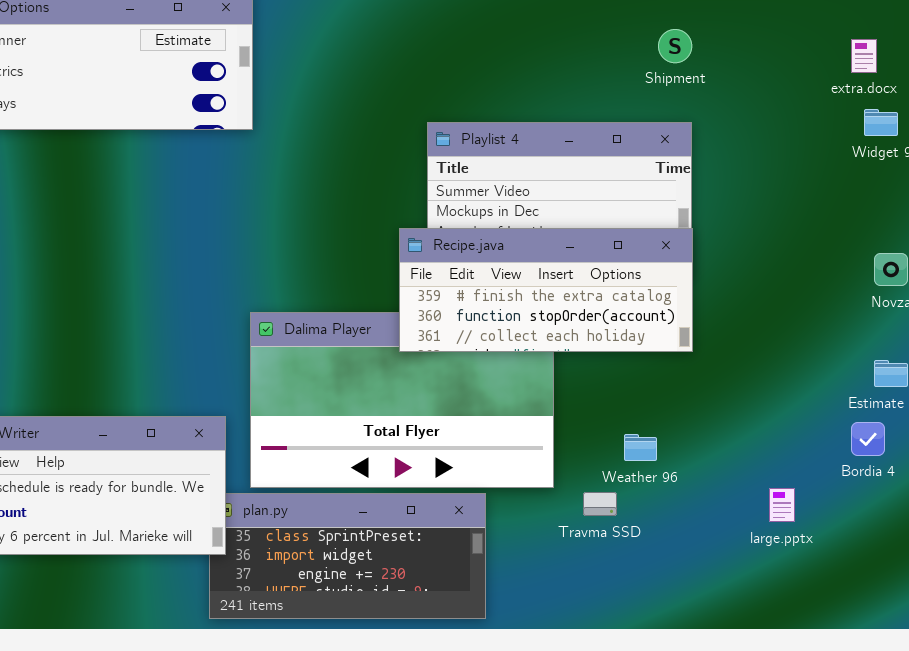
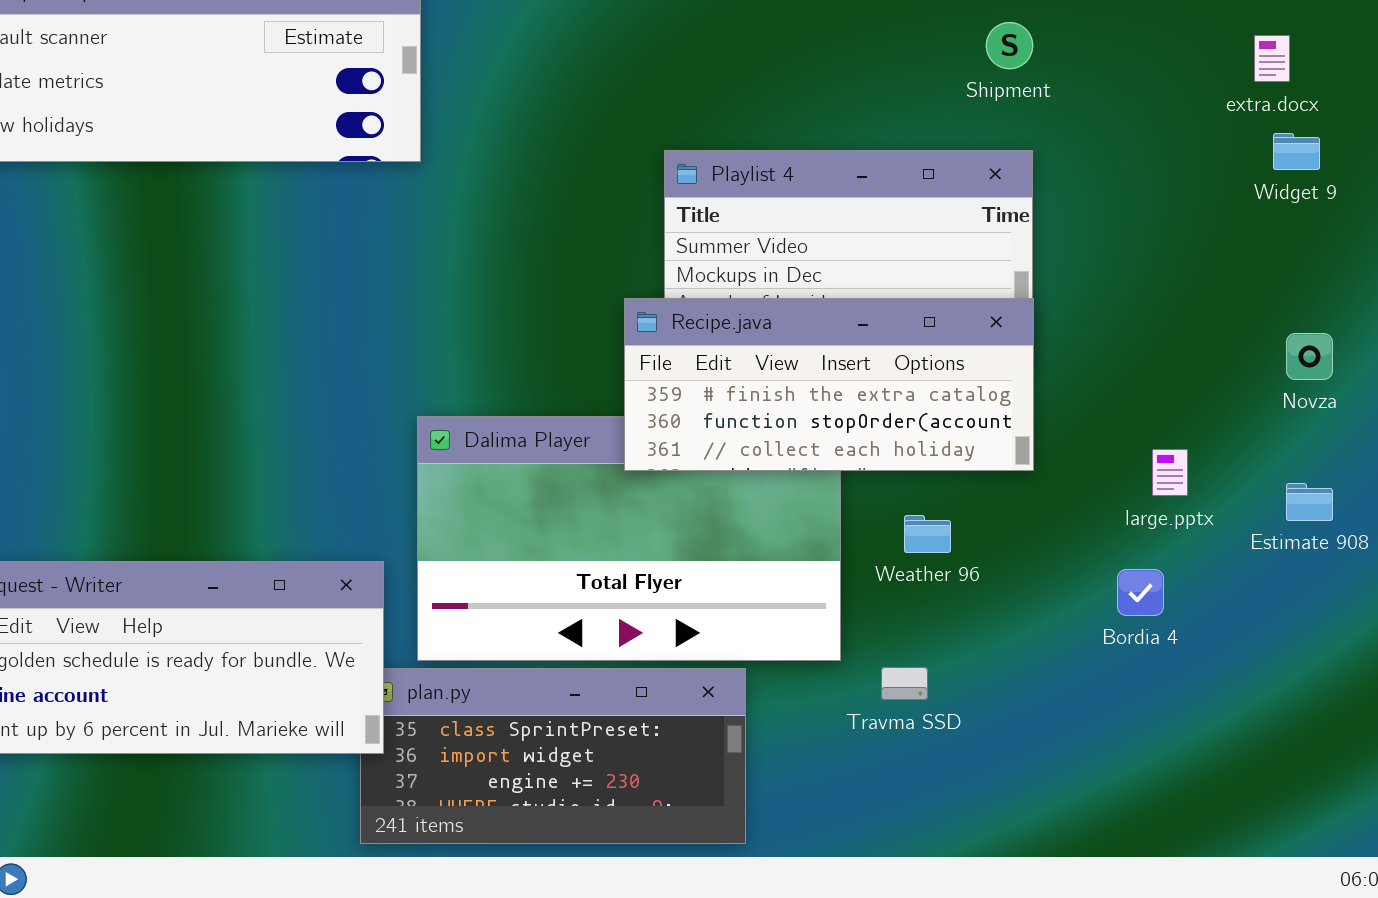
Bordia 4: [851,422,885,456] -> [1117,569,1164,616], moved
Weather 96: [624,434,657,461] -> [904,515,951,553], moved
large.pptx: [769,488,795,522] -> [1152,449,1188,496], moved

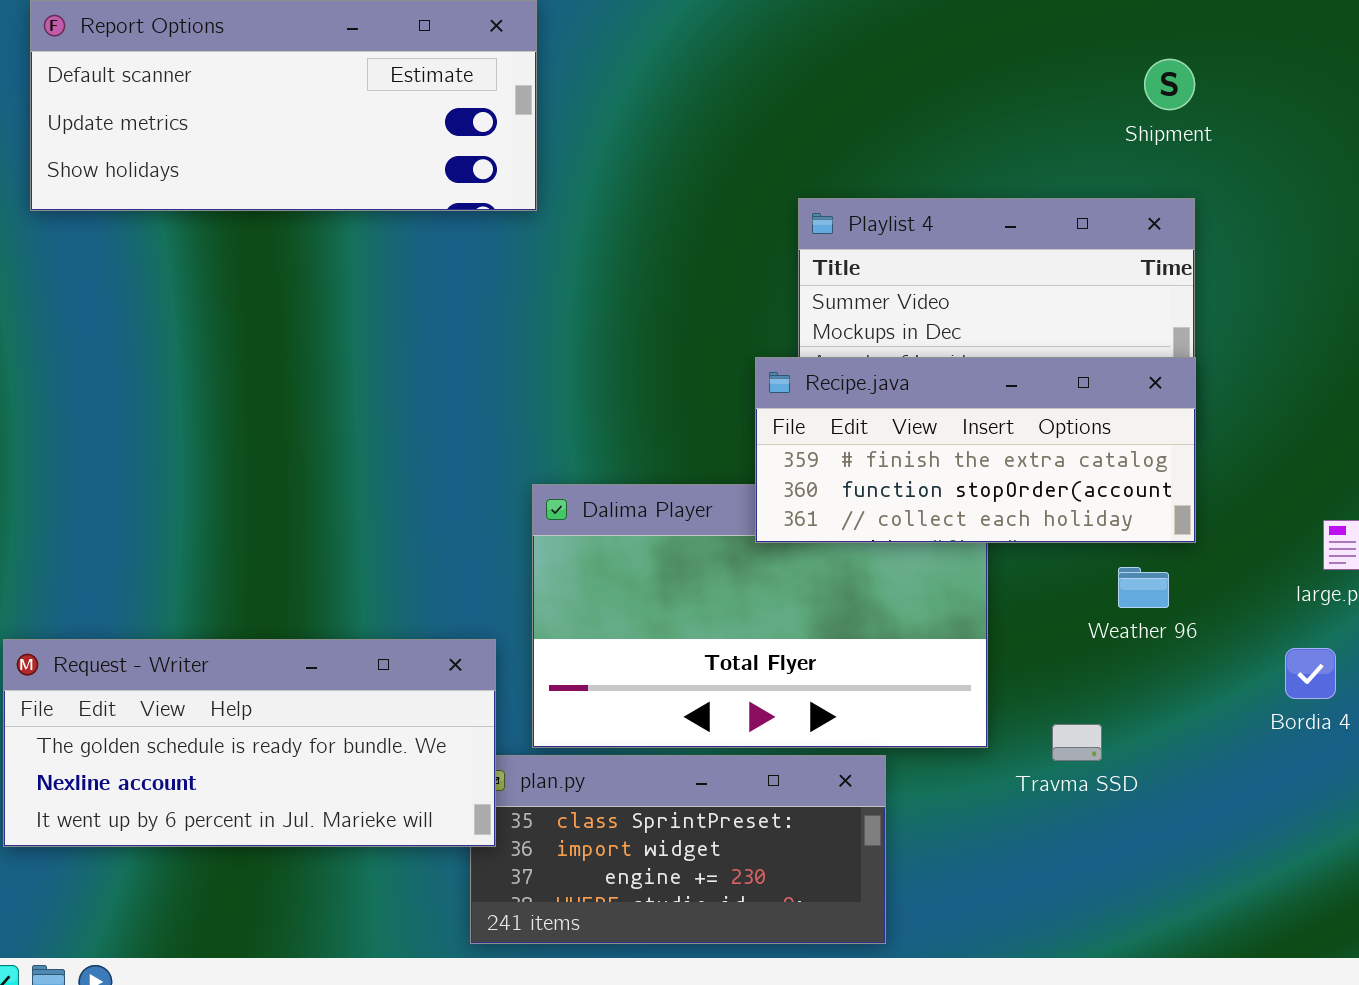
Weather 96: [904,515,951,553] -> [1118,567,1169,608], moved
Travma SSD: [881,667,928,700] -> [1052,724,1102,761], moved

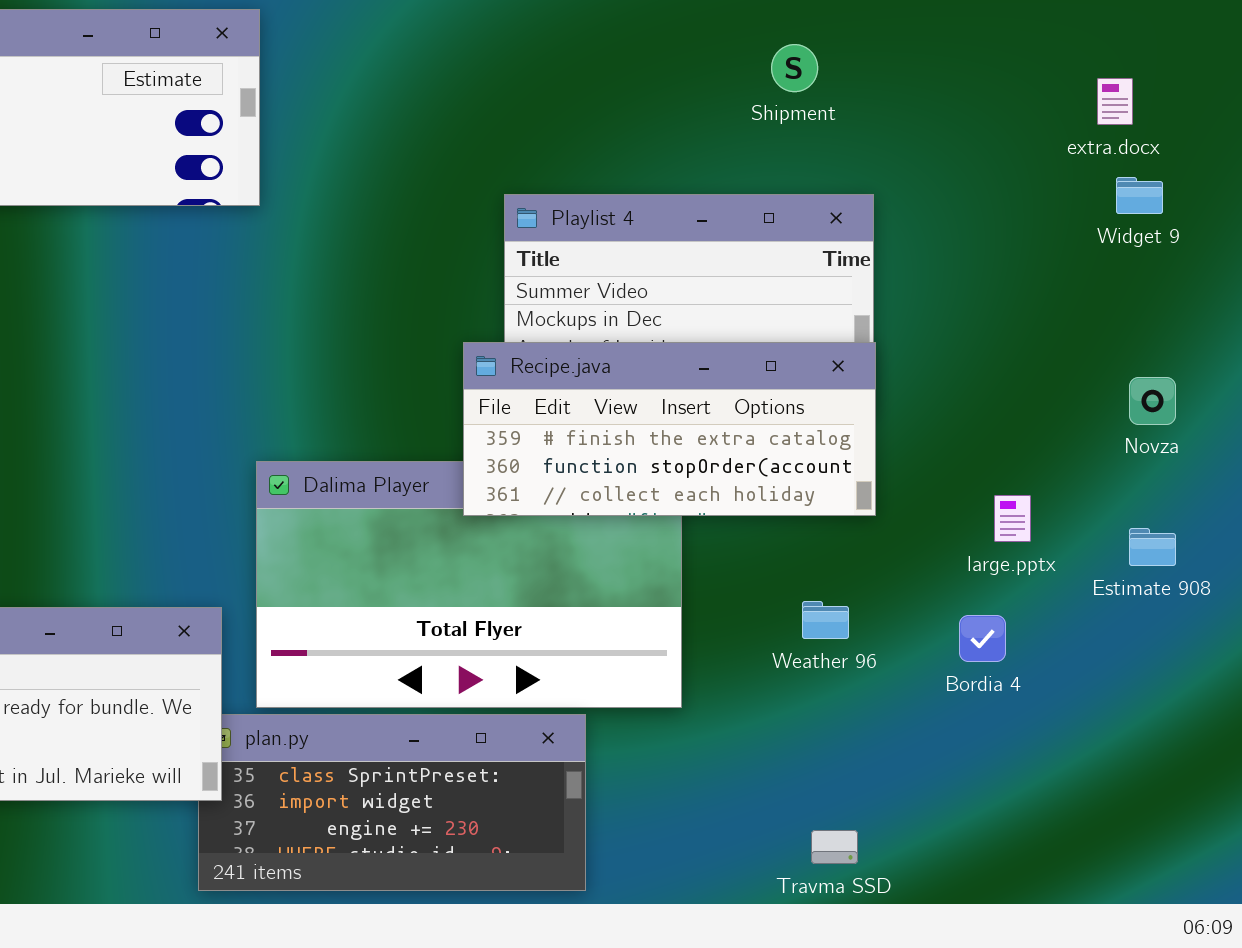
Shipment: [1144,59,1195,110] -> [771,44,818,92], moved
Weather 96: [1118,567,1169,608] -> [802,601,849,639], moved
Travma SSD: [1052,724,1102,761] -> [811,830,858,864], moved

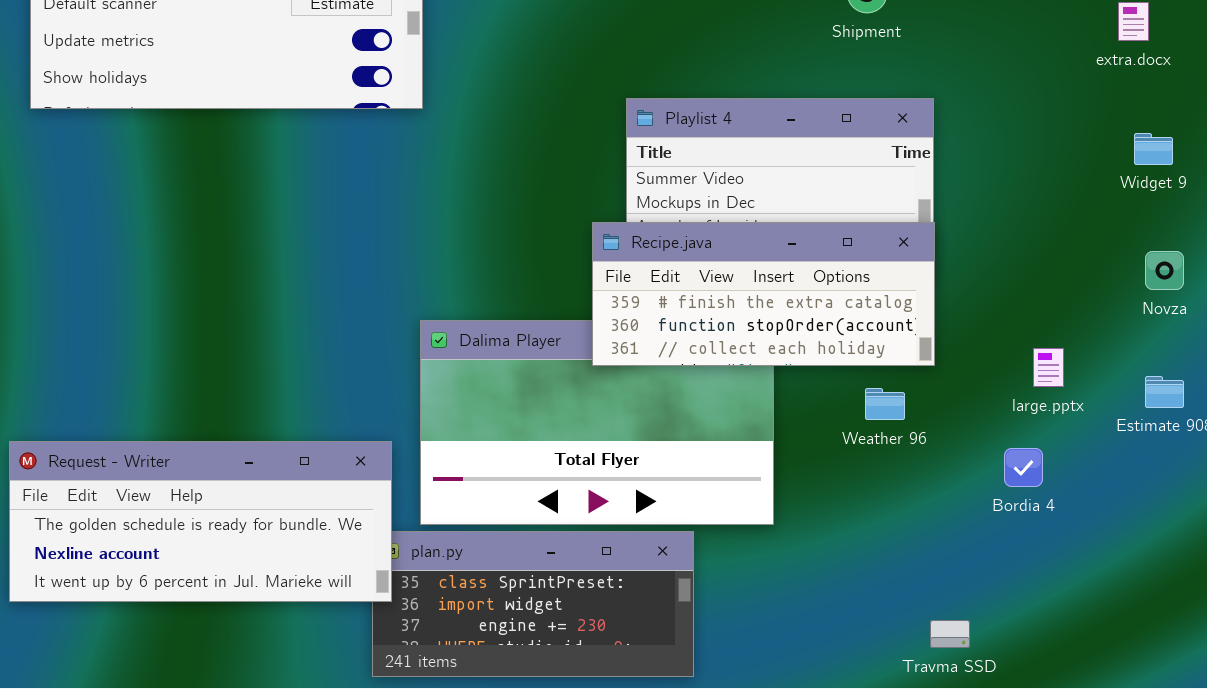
Widget 9: [1116,177,1163,214] -> [1134,133,1173,165], moved
Weather 96: [802,601,849,639] -> [865,388,905,420], moved
Travma SSD: [811,830,858,864] -> [930,620,970,648], moved

